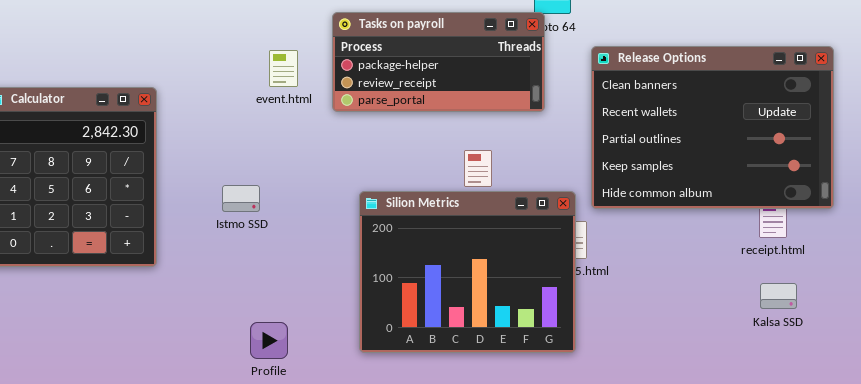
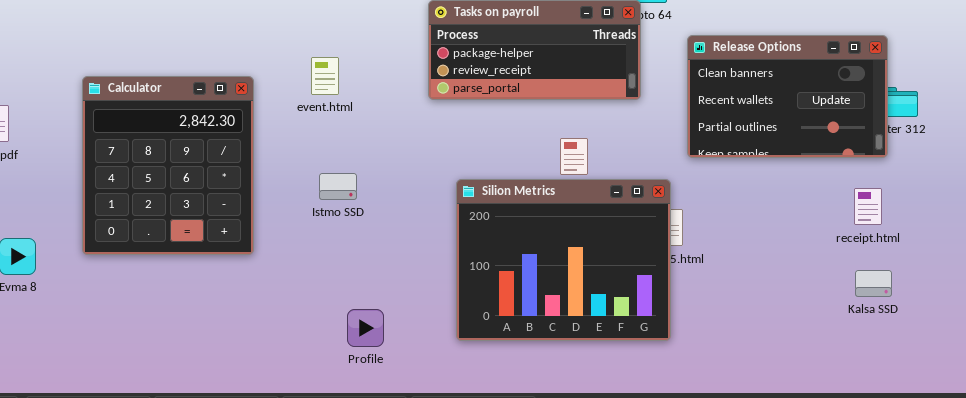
Release Options: [591,46,834,209] -> [687,35,888,158], resized
event.html: [269,50,298,87] -> [311,57,339,95], moved

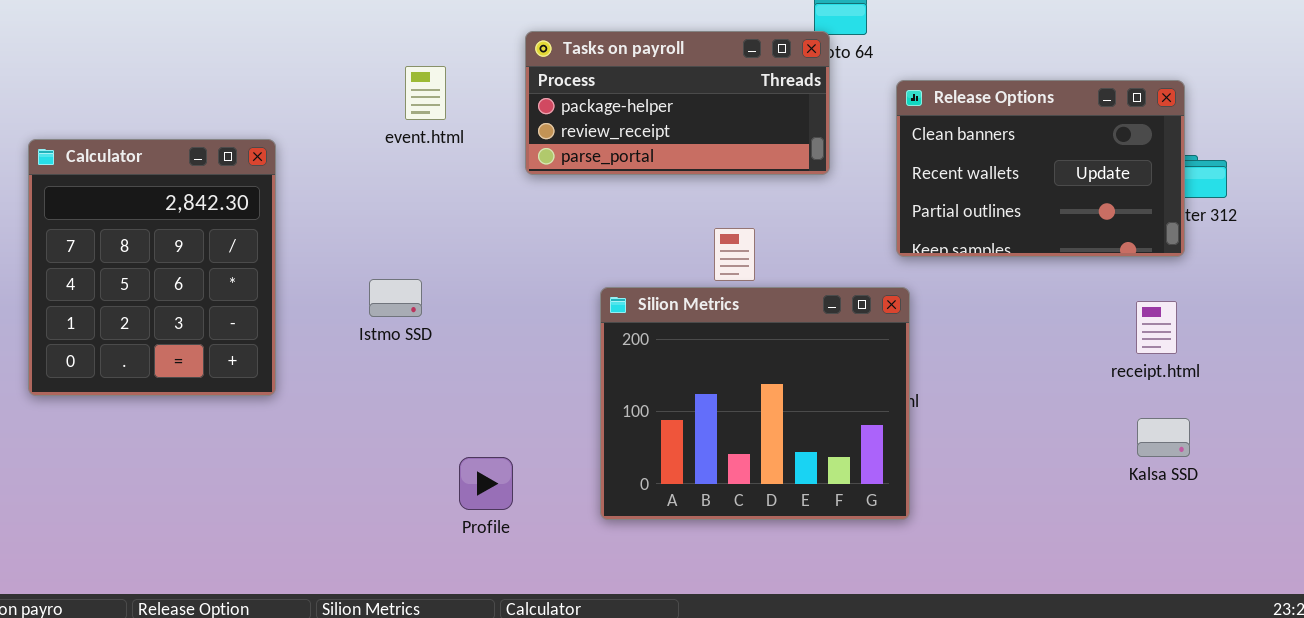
event.html: [311,57,339,95] -> [405,66,446,120], moved
Silion Metrics: [456,179,671,341] -> [600,287,910,520], moved
Profile: [347,309,384,347] -> [459,457,513,510], moved

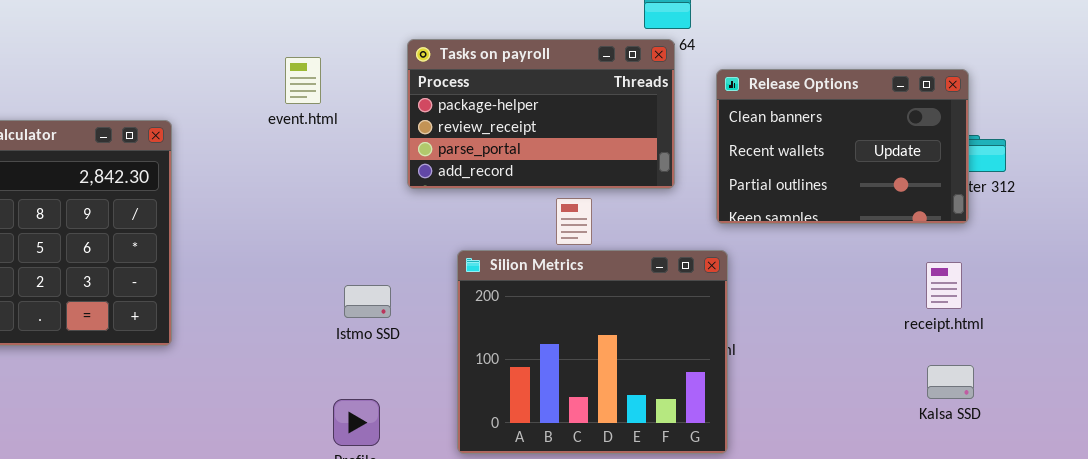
Tasks on payroll: [525,31,830,175] -> [407,39,675,189], moved, resized
Istmo SSD: [369,279,422,317] -> [344,285,391,318], moved

